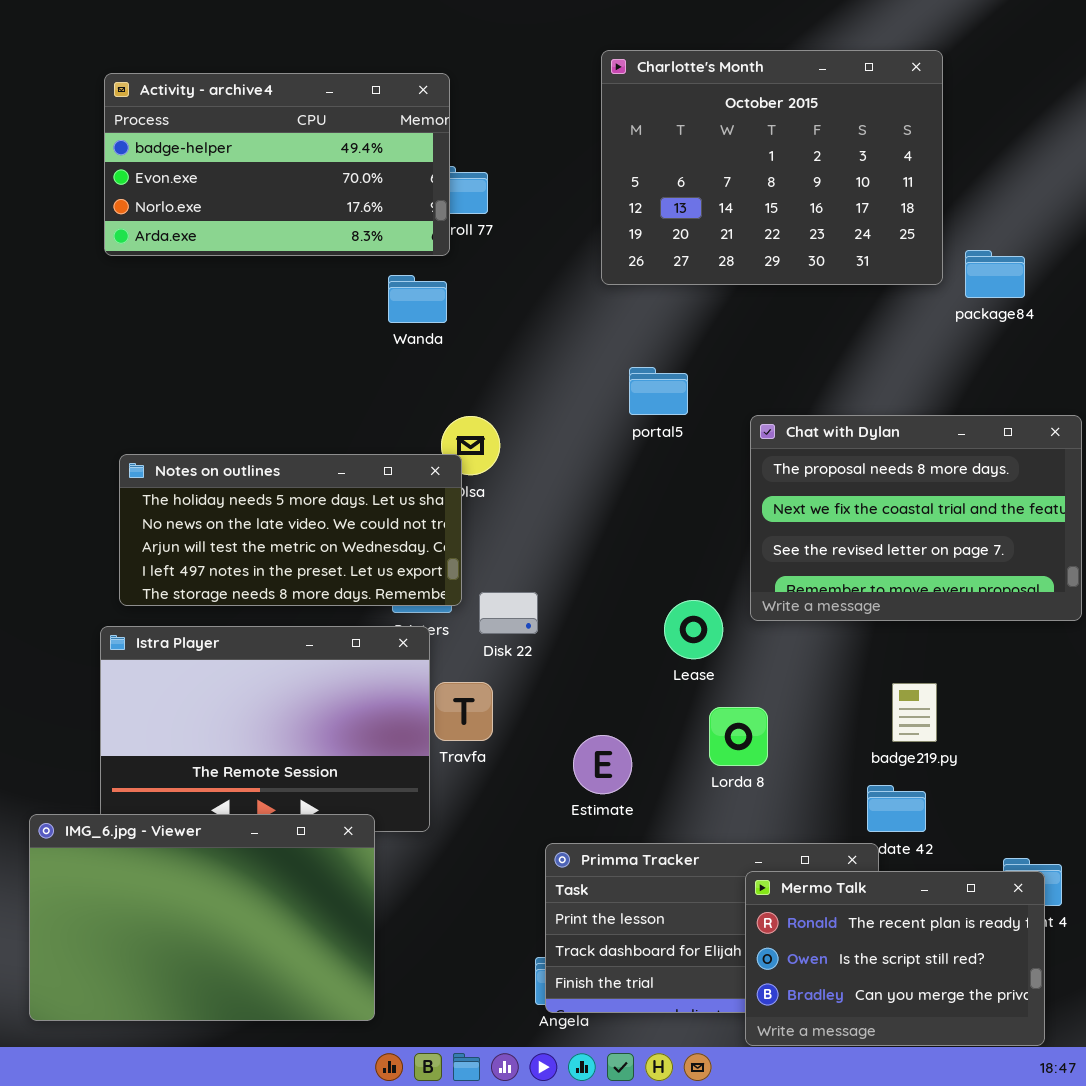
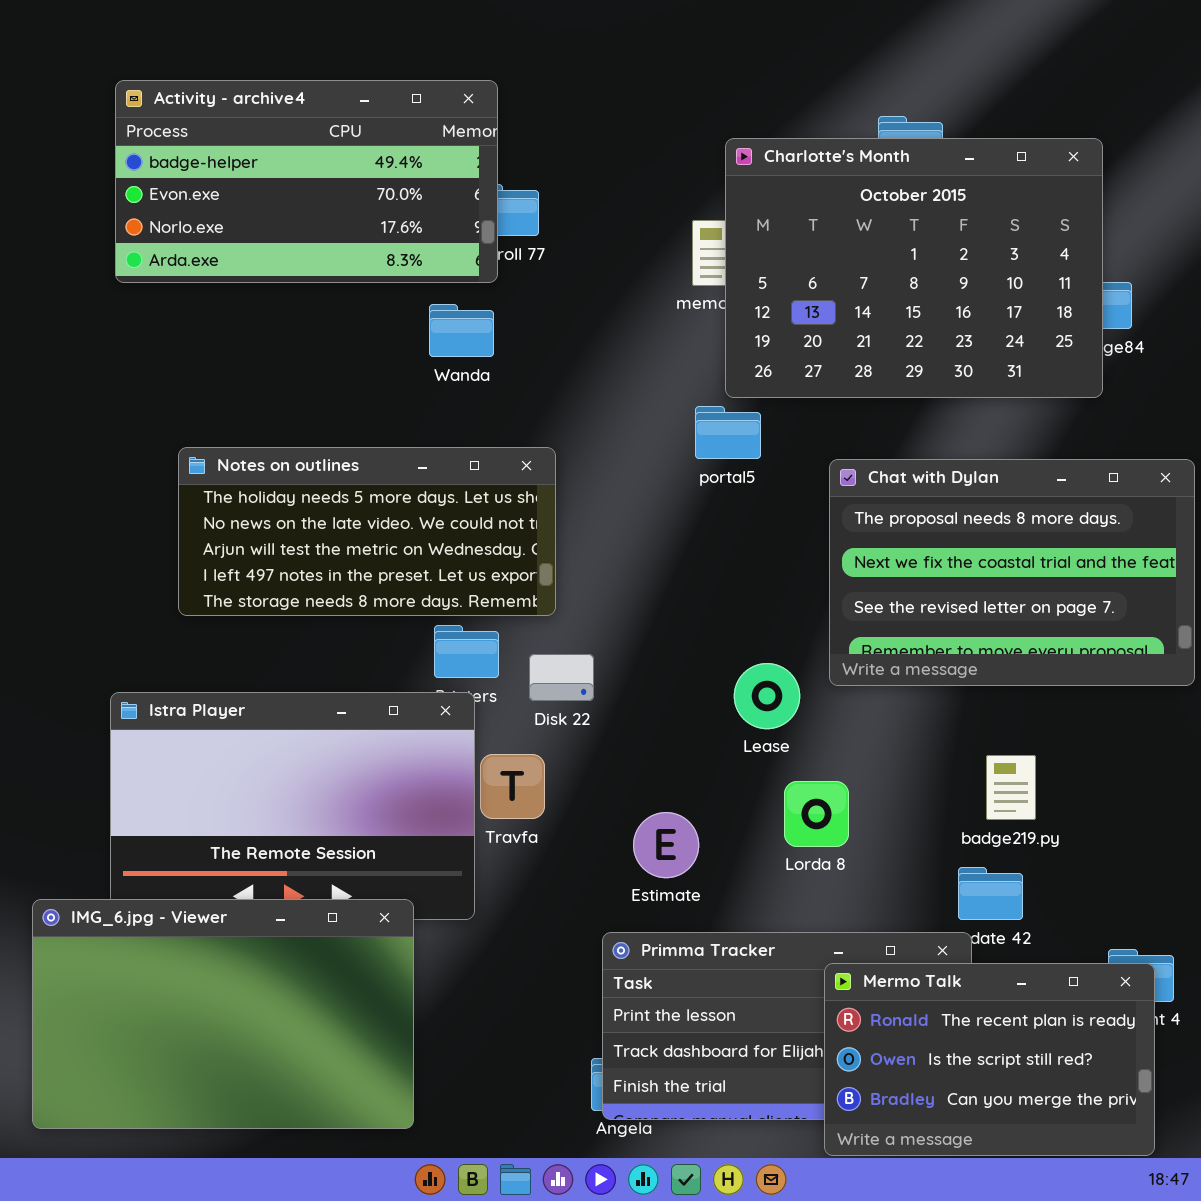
Charlotte's Month: [601,50,943,285] -> [725,138,1103,398], moved
Notes on outlines: [119,454,462,606] -> [178,447,556,616], moved

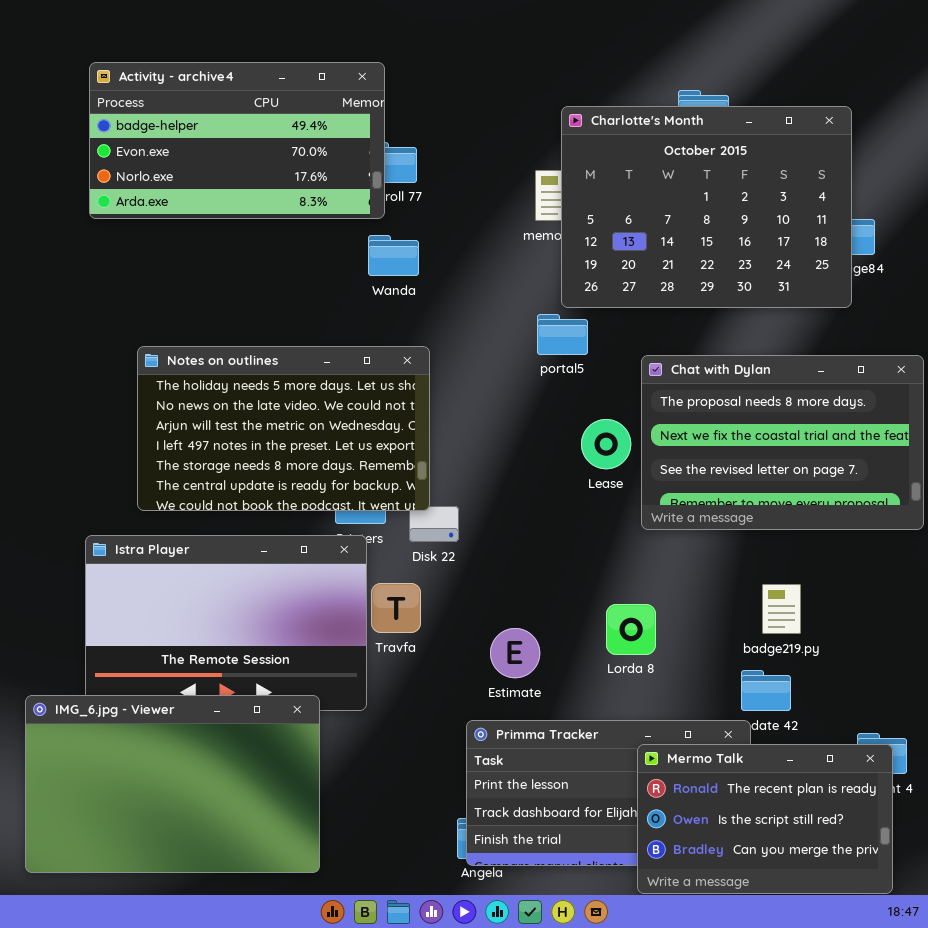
Wanda: [429,304,494,357] -> [368,235,419,276], moved
Notes on outlines: [178,447,556,616] -> [137,346,430,511], resized
Lease: [734,663,800,729] -> [581,419,631,469], moved

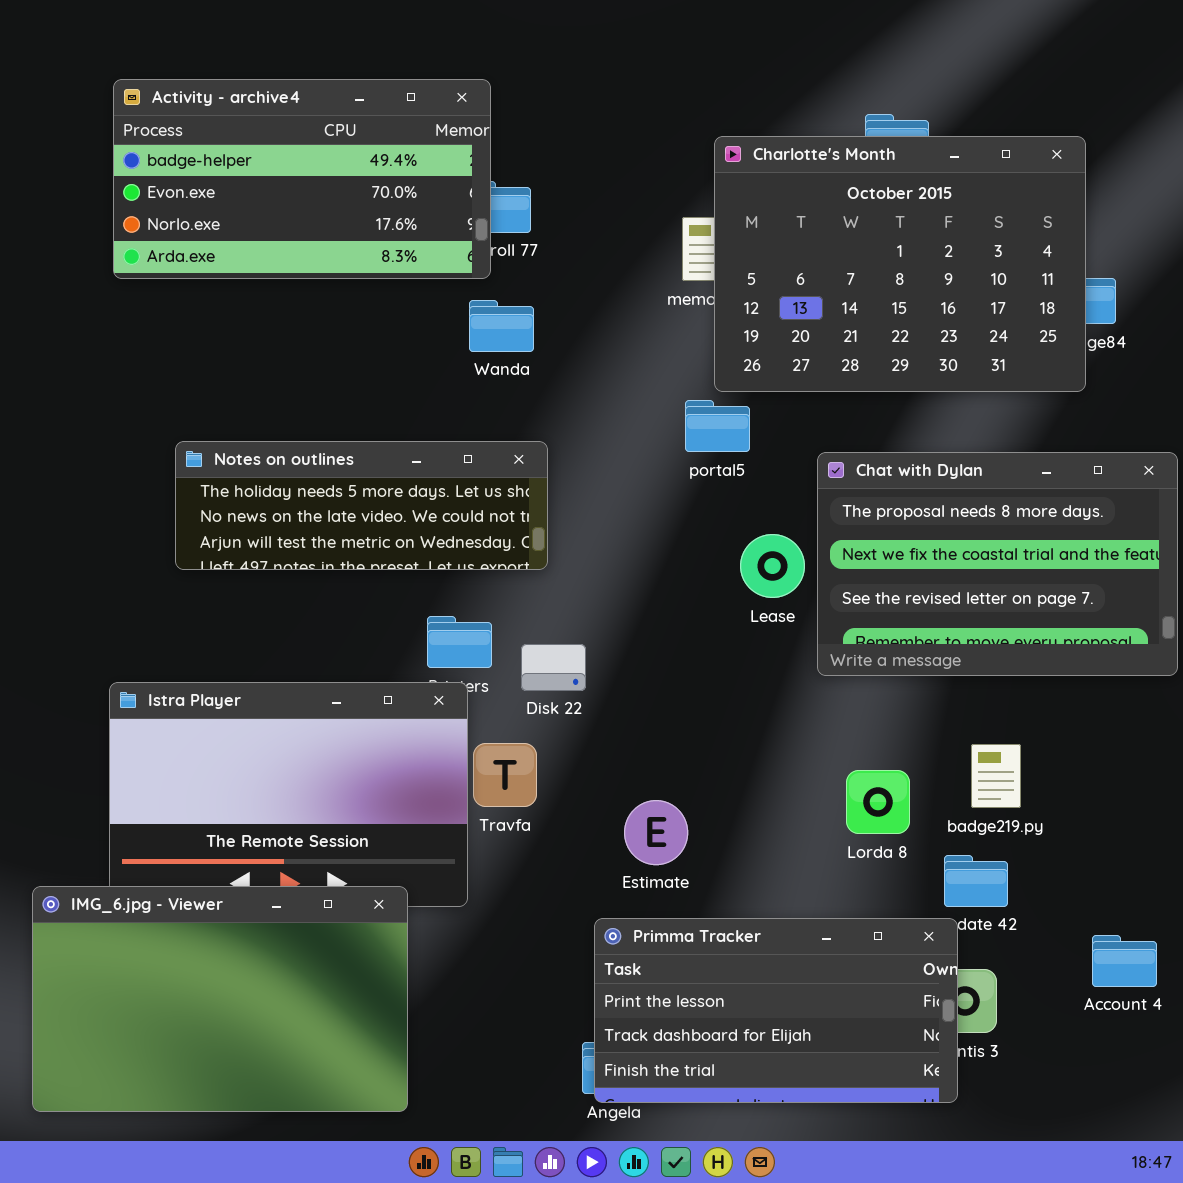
Notes on outlines: [137,346,430,511] -> [175,441,548,570], resized
Lorda 8: [606,604,656,655] -> [846,770,910,834], moved
Mermo Talk: [637,744,893,894] -> none, closed

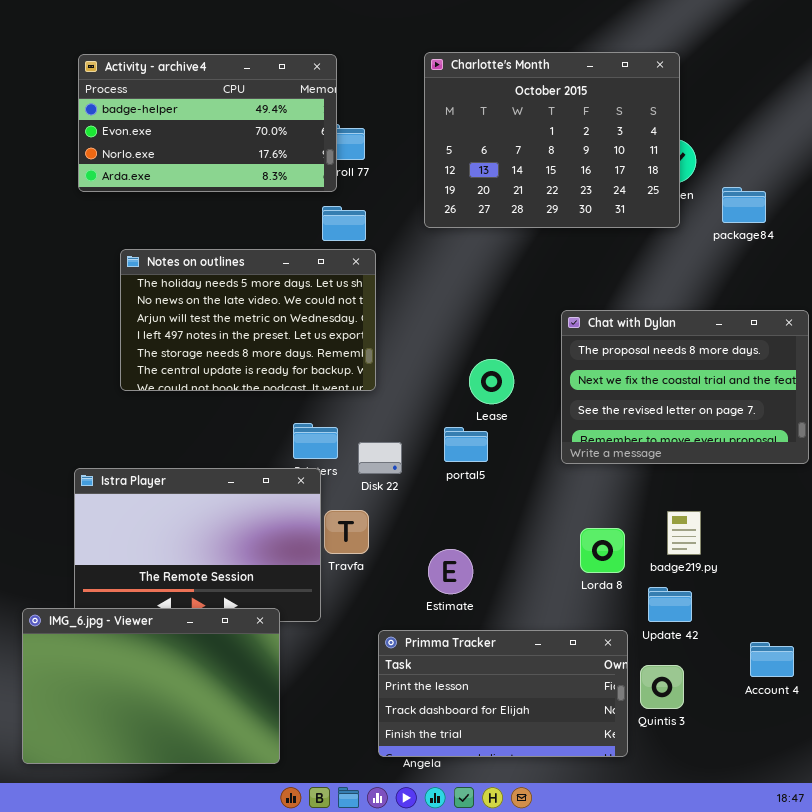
Charlotte's Month: [714,136,1086,392] -> [424,52,680,228], moved
portal5: [685,400,750,452] -> [444,427,488,462], moved
Notes on outlines: [175,441,548,570] -> [120,249,376,391], resized
Lease: [740,534,805,598] -> [469,359,514,404], moved
Primma Tracker: [594,918,958,1103] -> [378,630,628,757], moved

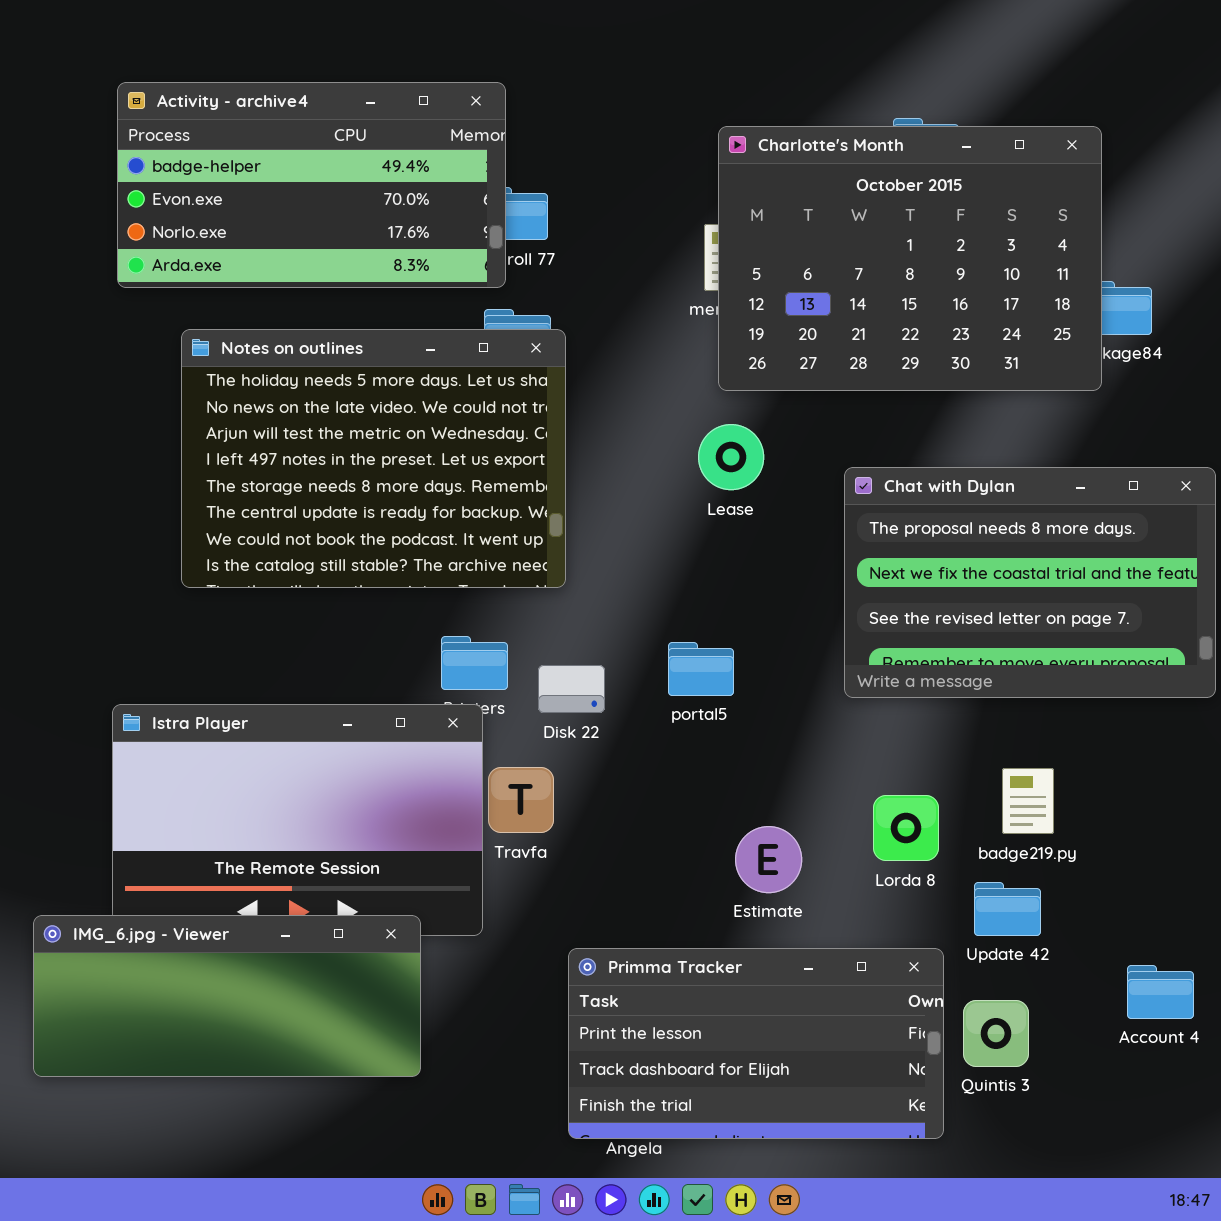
Charlotte's Month: [424,52,680,228] -> [718,126,1102,391], moved
Notes on outlines: [120,249,376,391] -> [181,329,566,588], resized
Lease: [469,359,514,404] -> [698,424,764,490], moved
Estimate: [428,549,473,594] -> [735,826,802,893], moved
IMG_6.jpg - Viewer: [22,608,280,764] -> [33,915,421,1077], resized

